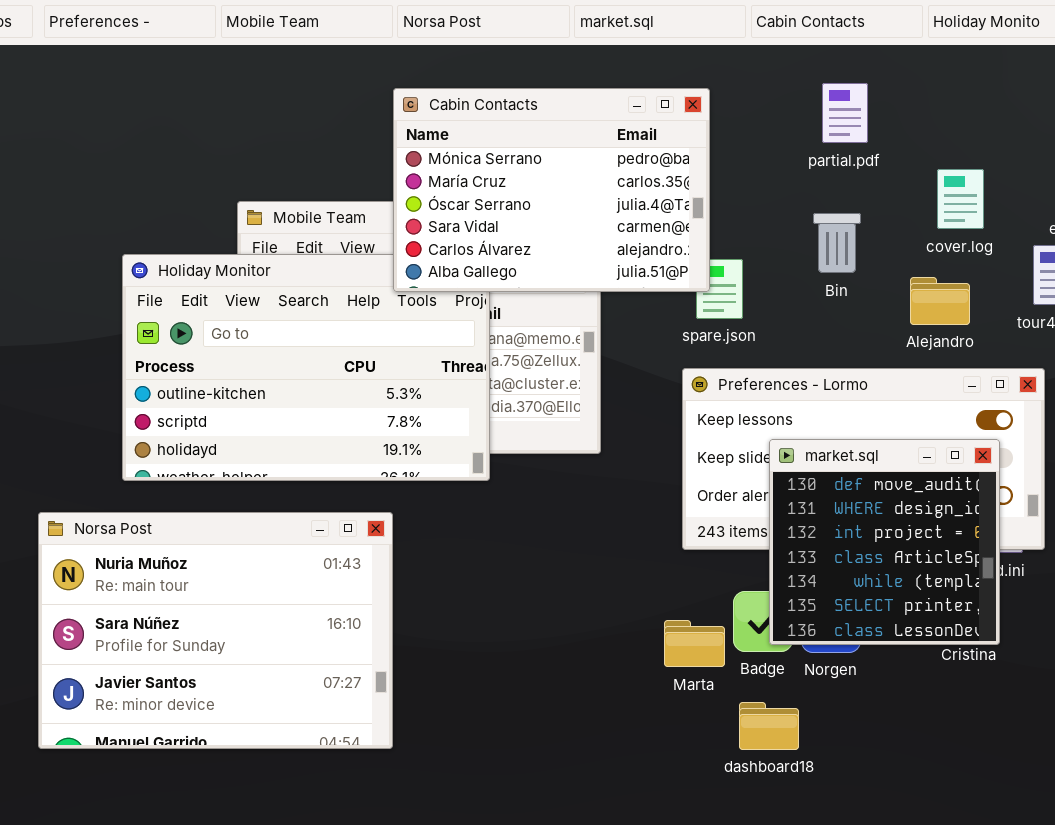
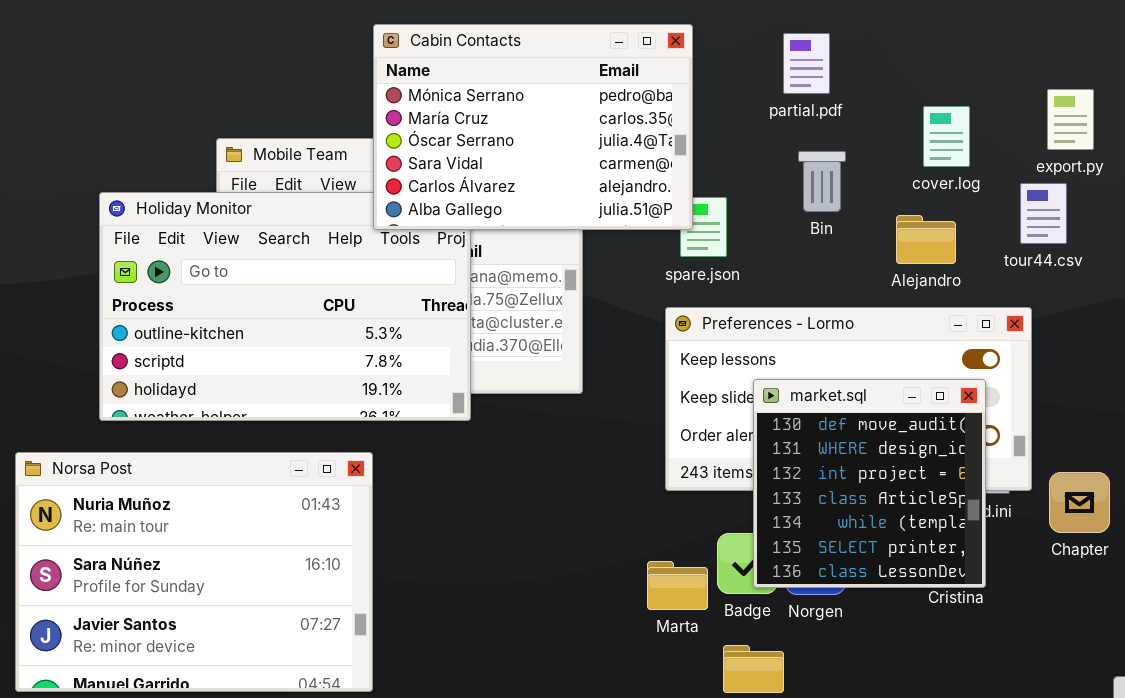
partial.pdf: [822,83,868,143] -> [783,33,830,94], moved

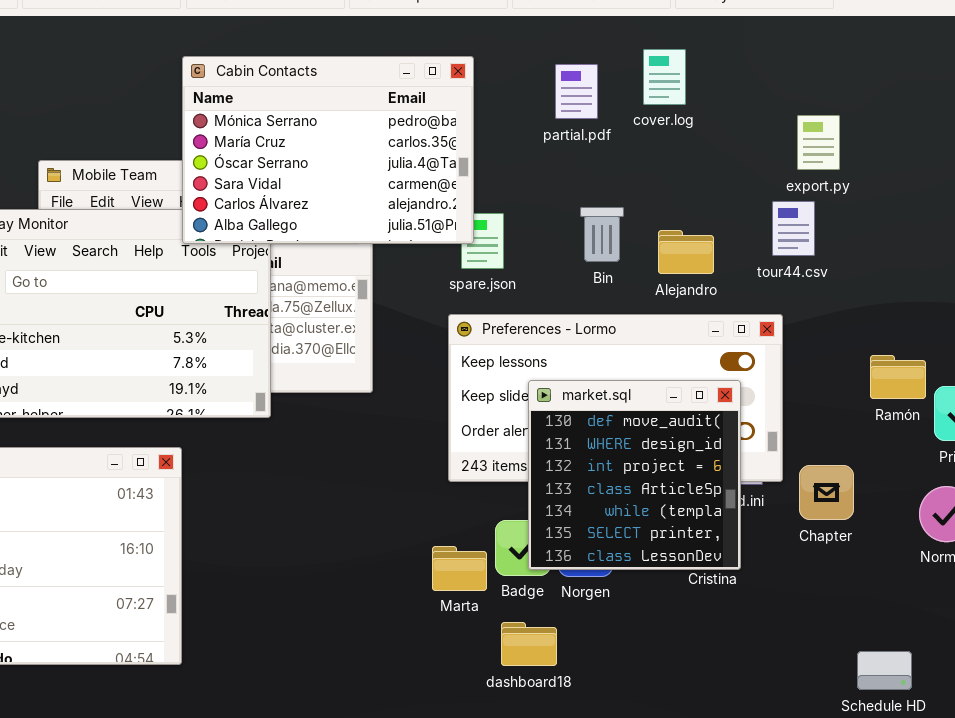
cover.log: [923,106,970,167] -> [643,49,686,105], moved
Bin: [798,151,846,212] -> [580,207,624,262], moved

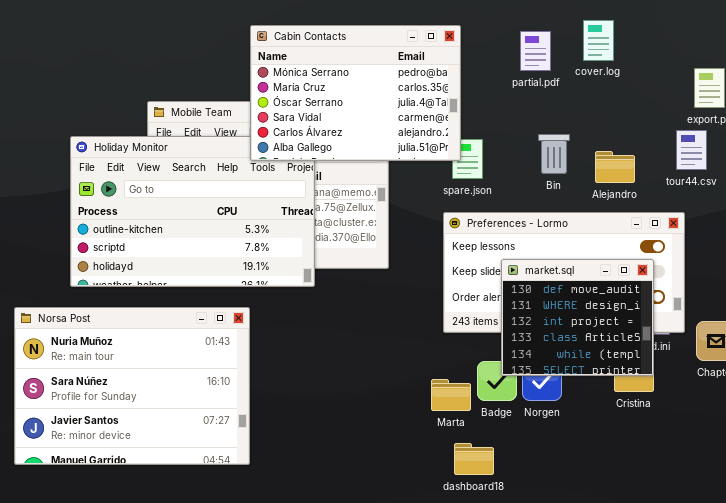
market.sql: [528,380,741,570] -> [501,259,654,376], resized
dashboard18: [501,622,557,666] -> [454,443,494,475], moved

